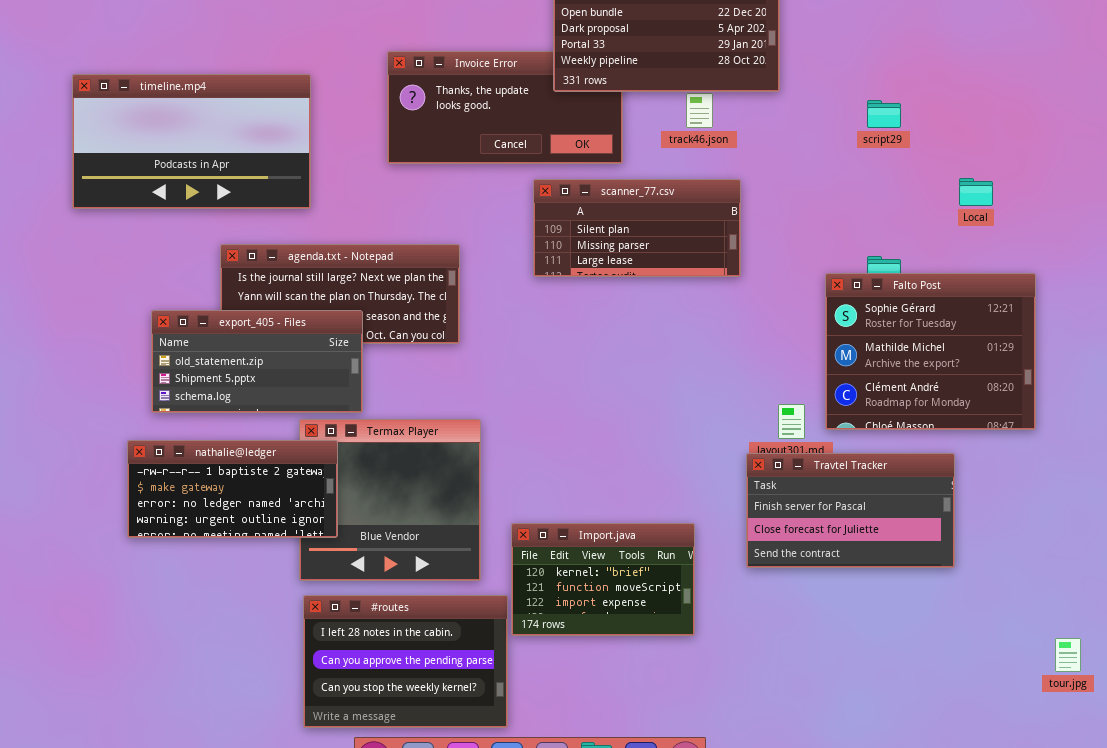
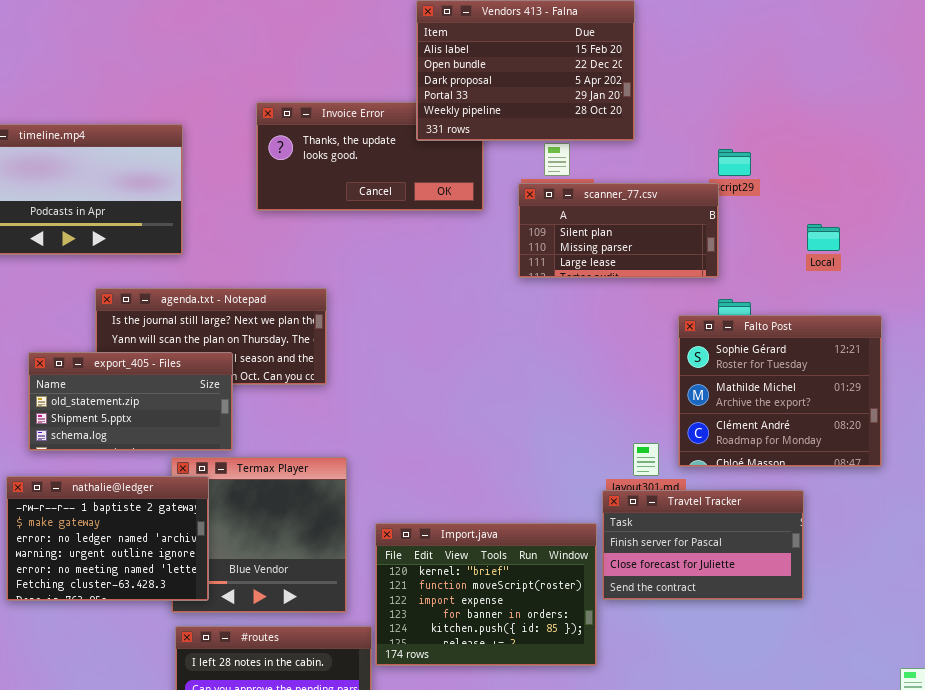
scanner_77.csv: [533,179,741,277] -> [518,183,719,278], moved
nathalie@ledger: [127,440,338,538] -> [6,476,209,601], resized
Import.java: [511,523,695,636] -> [375,523,597,666], resized

